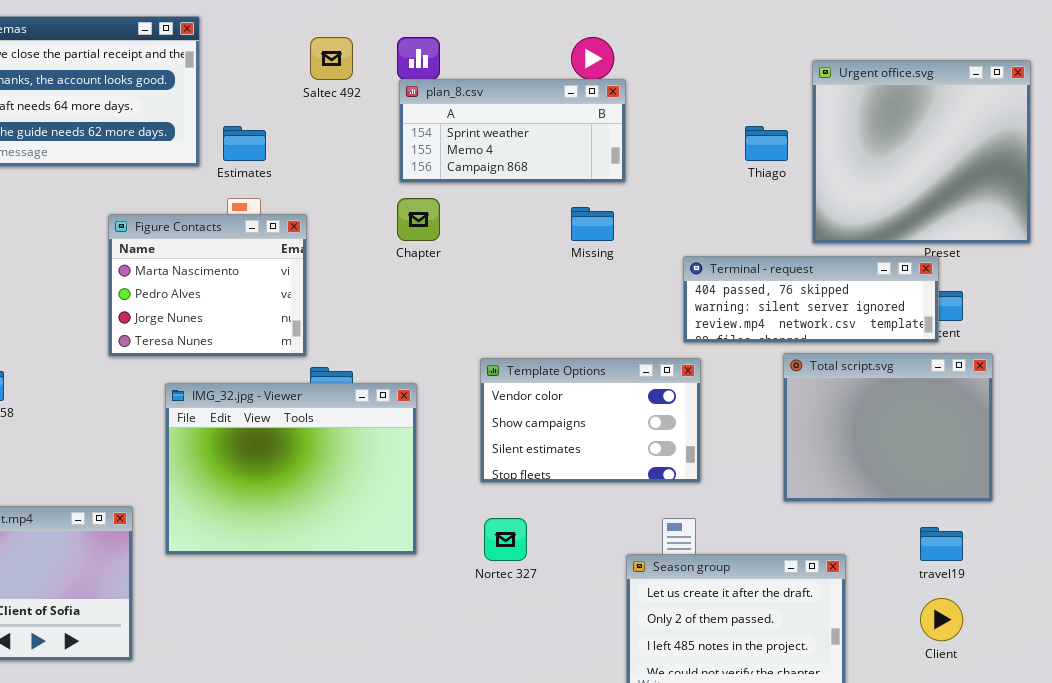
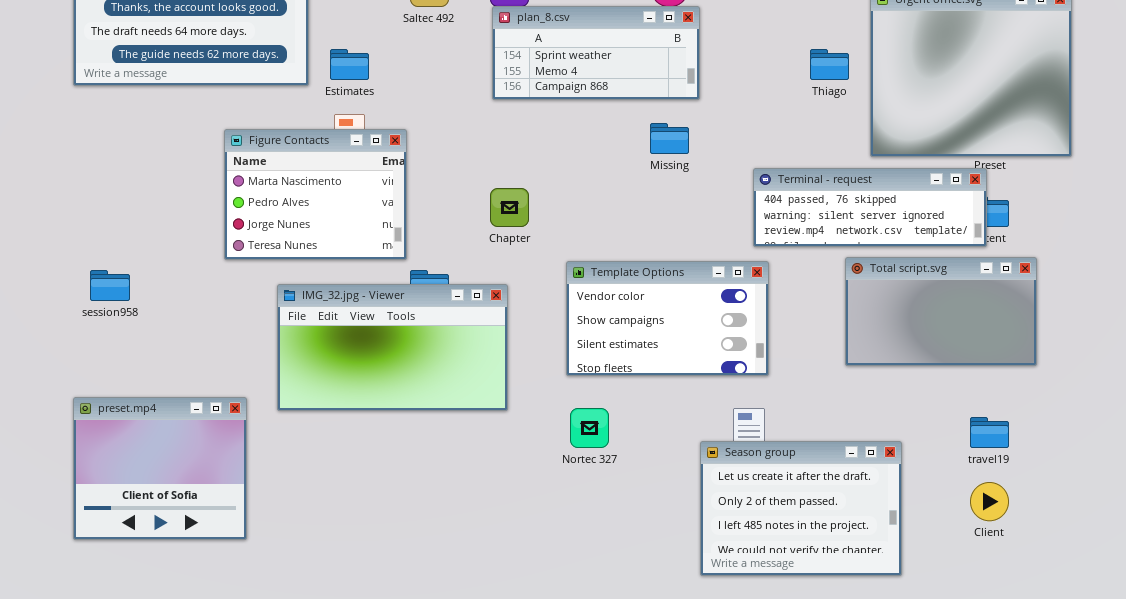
Chapter: [397,198,440,241] -> [490,188,529,227], moved
Total script.svg: [783,353,993,502] -> [845,257,1037,366], resized
IMG_32.jpg - Viewer: [165,383,417,555] -> [277,284,508,411], resized

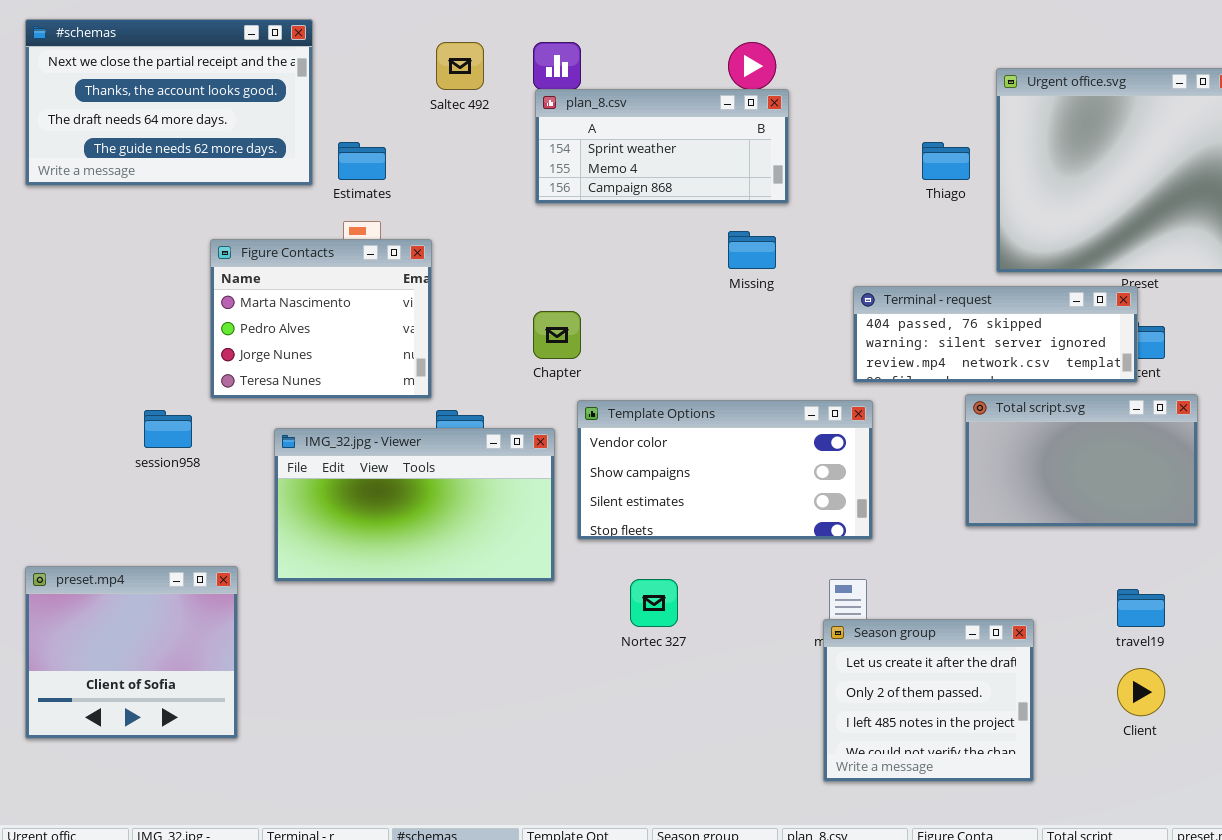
Template Options: [566,261,769,376] -> [577,400,873,540], resized
session958: [90,270,130,301] -> [144,410,192,448], moved
Season group: [700,441,902,576] -> [823,619,1034,782], resized

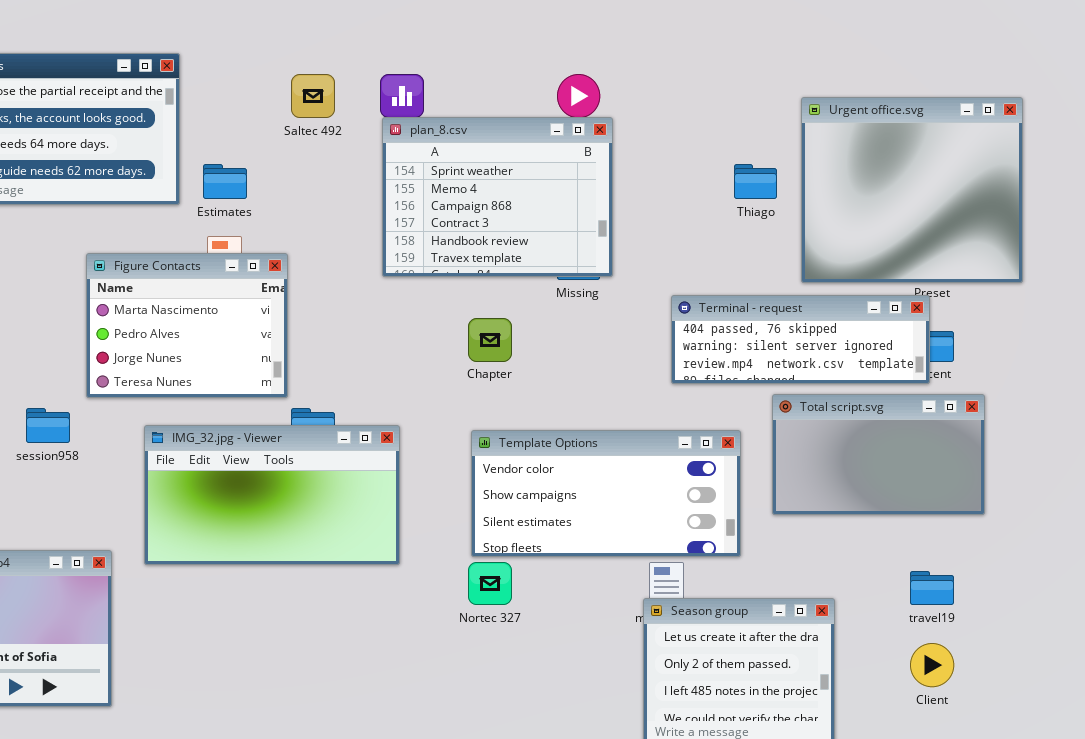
plan_8.csv: [535,89,789,204] -> [382,117,613,277], resized
Chapter: [533,311,581,359] -> [468,318,512,362], moved
Template Options: [577,400,873,540] -> [471,430,741,557], moved

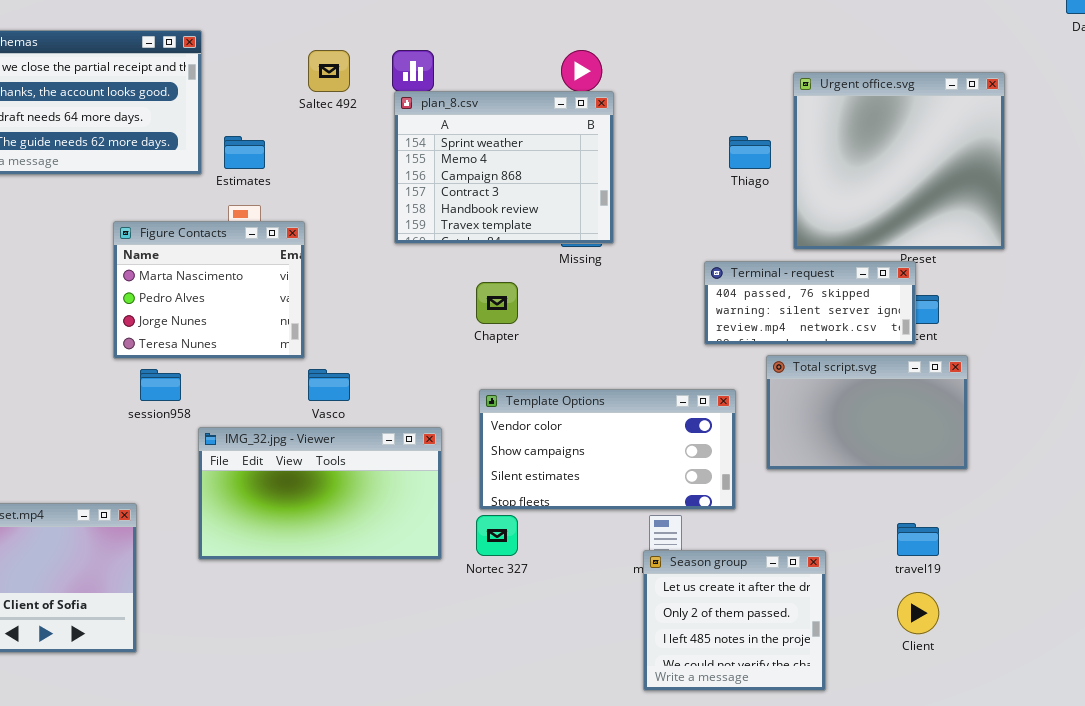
Terminal - request: [671,295,930,384] -> [704,261,916,345], resized
session958: [26,408,70,443] -> [140,369,181,401], moved
IMG_32.jpg - Viewer: [144,425,400,565] -> [198,427,442,560], moved

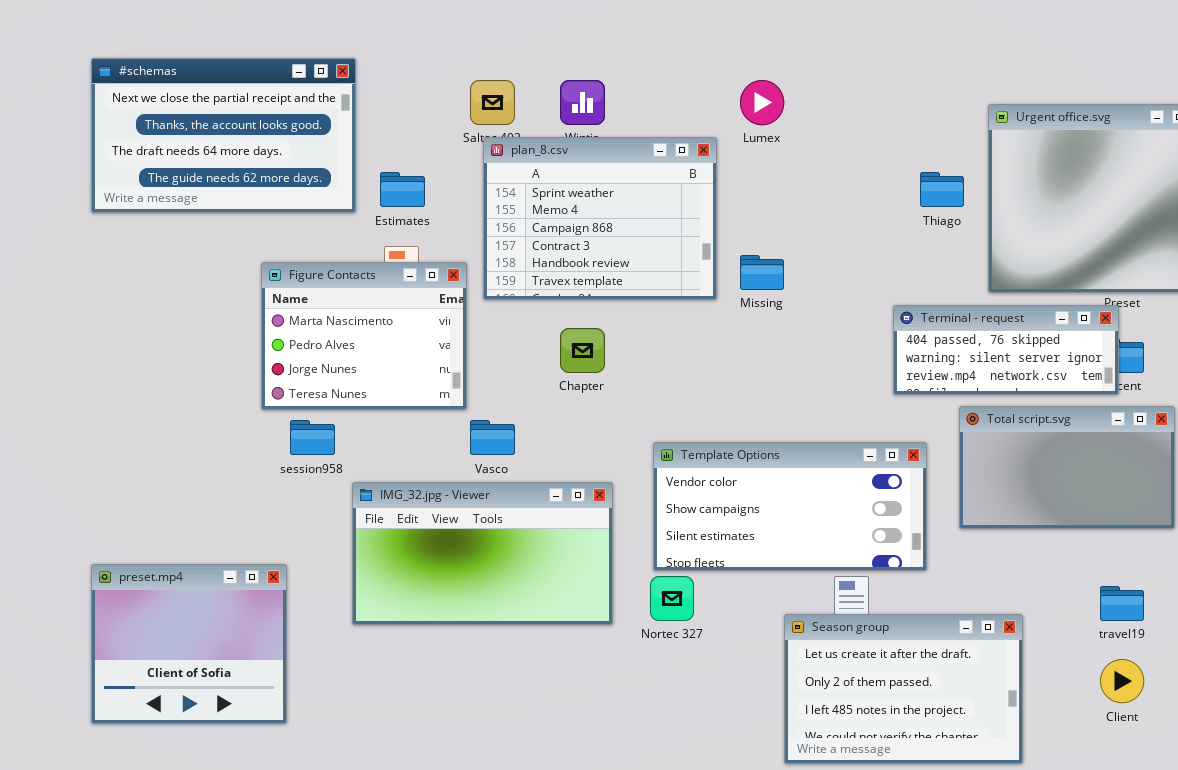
plan_8.csv: [394,91,614,244] -> [483,137,717,300], moved
Chapter: [476,282,518,324] -> [560,328,605,373], moved
Season group: [643,550,826,691] -> [784,614,1023,764], resized

